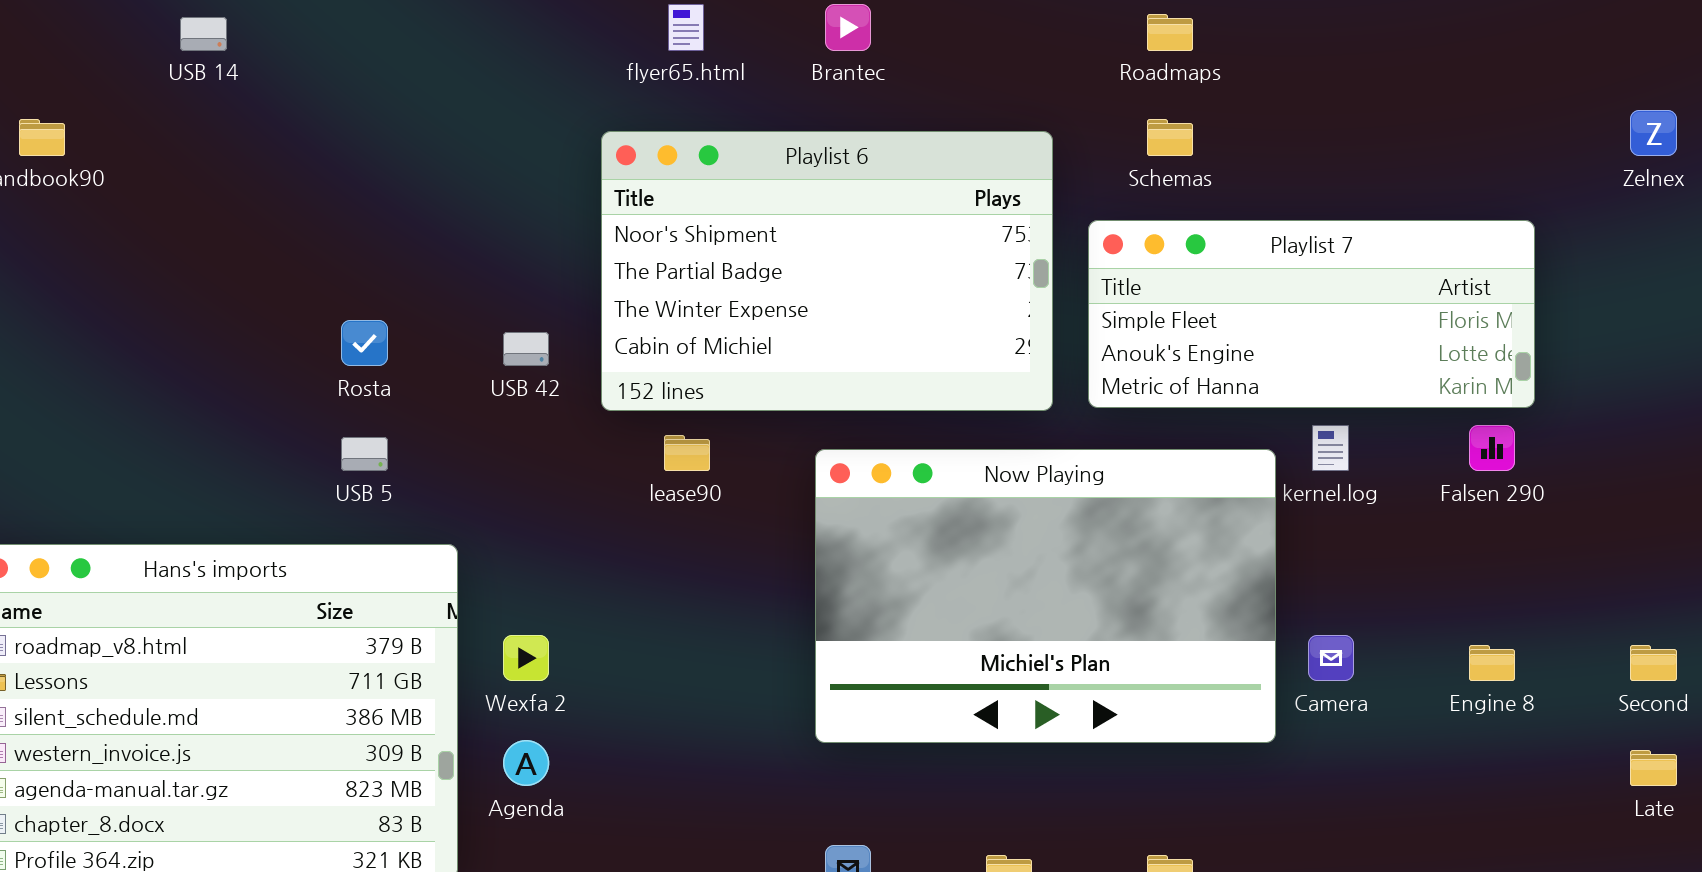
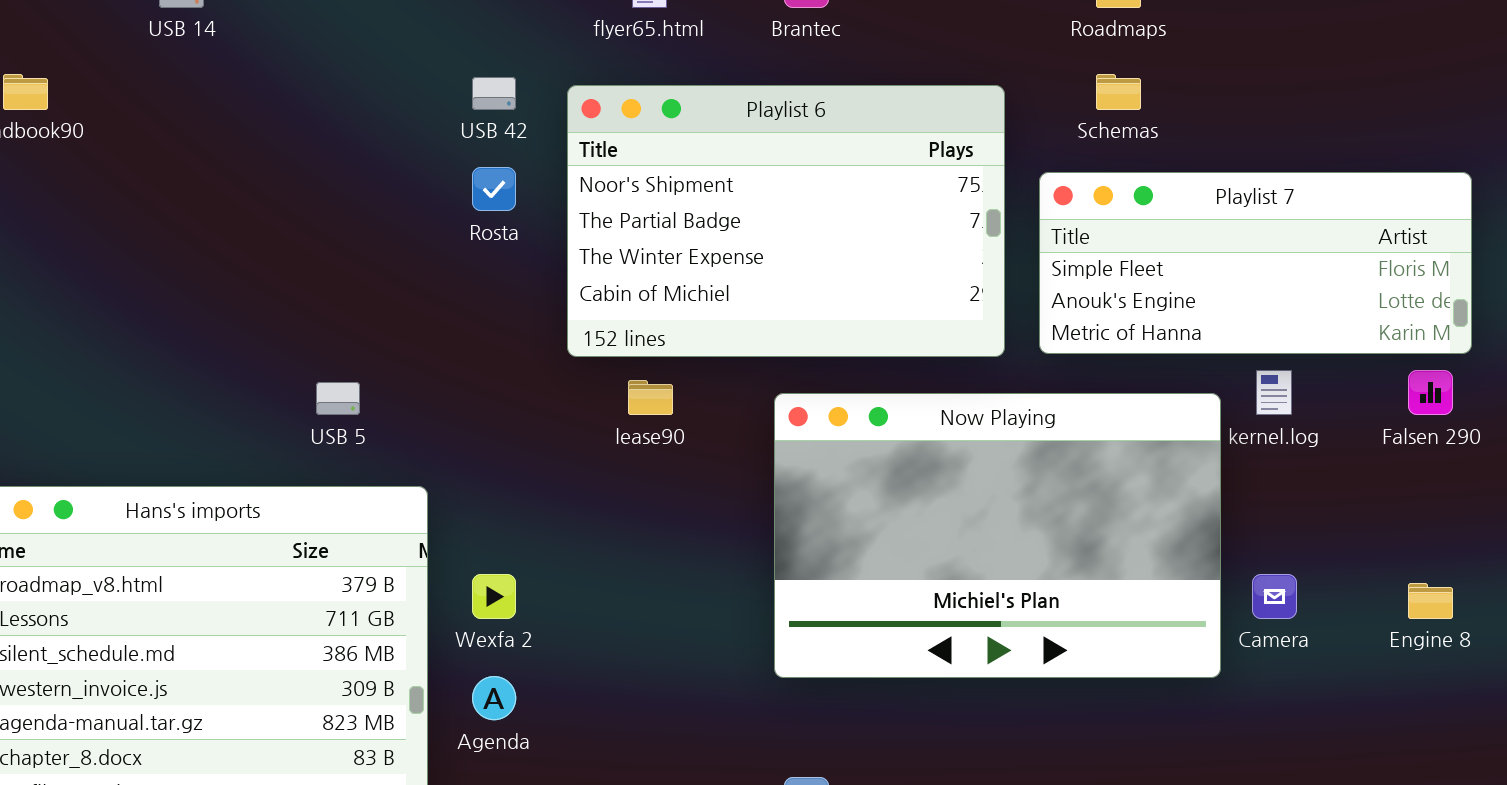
Rosta: [341,320,388,366] -> [472,167,516,211], moved
USB 42: [503,332,549,366] -> [472,77,516,110], moved

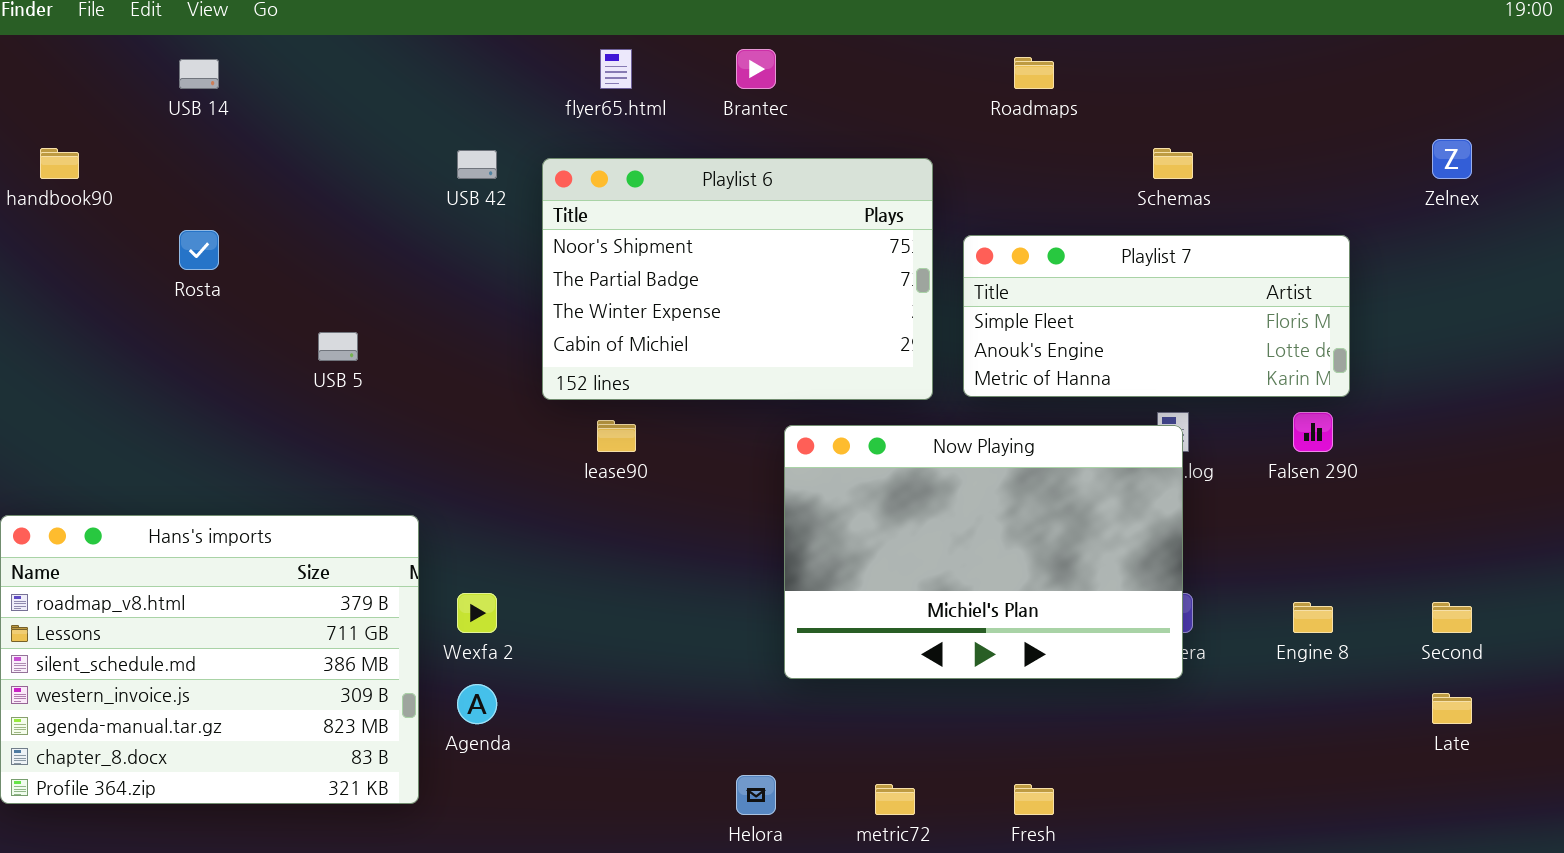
Schemas: [1096,74,1141,110] -> [1153,148,1193,179], moved
Rosta: [472,167,516,211] -> [179,230,219,270], moved
USB 5: [316,382,360,415] -> [318,332,358,361], moved
Now Playing: [774,393,1221,678] -> [784,425,1183,679], moved

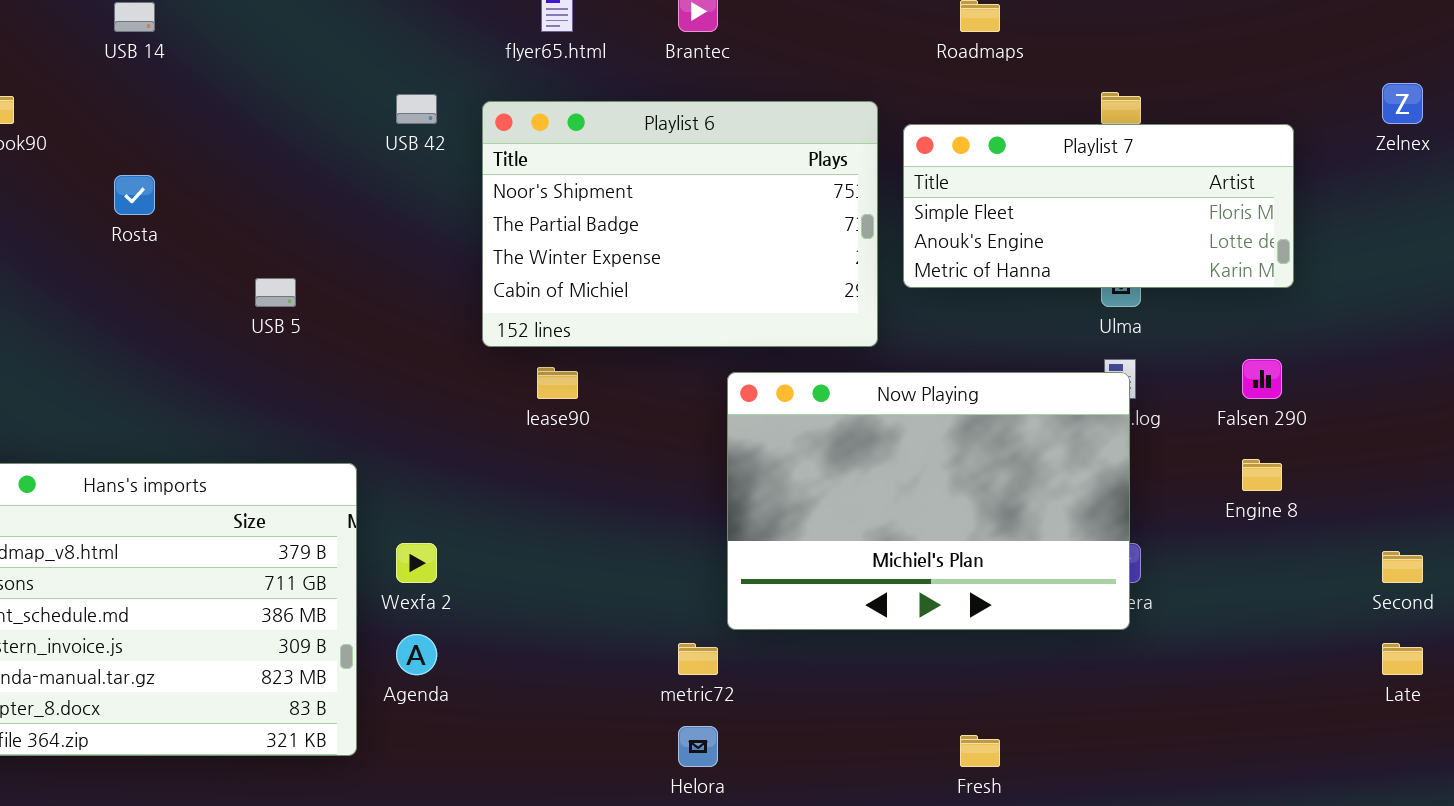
Playlist 7: [963,235,1350,397] -> [903,124,1294,288], moved
Engine 8: [1293,602,1333,633] -> [1242,459,1282,491], moved
metric72: [875,784,915,815] -> [678,643,718,675], moved

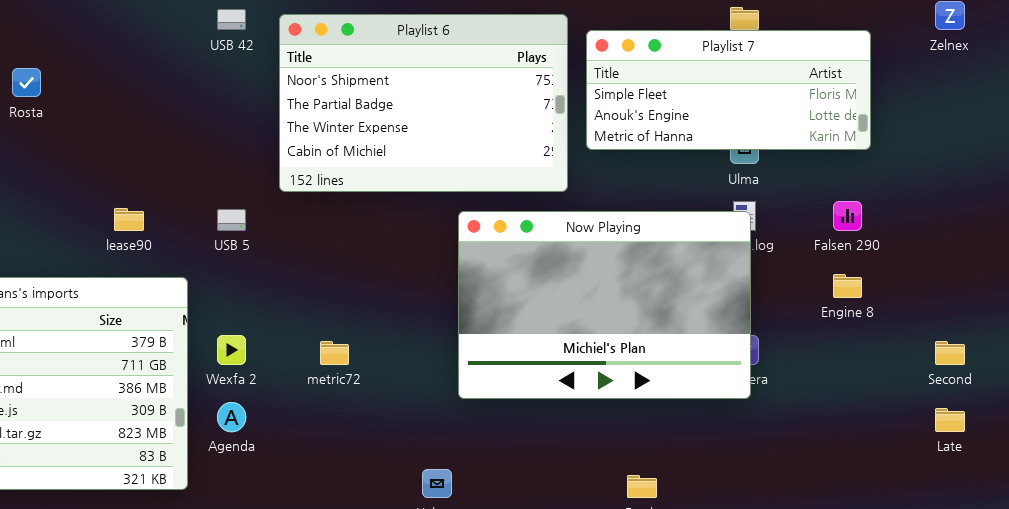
USB 5: [255,278,296,307] -> [217,209,246,231], moved
lease90: [537,367,578,399] -> [114,208,144,231], moved
metric72: [678,643,718,675] -> [320,341,349,365], moved

